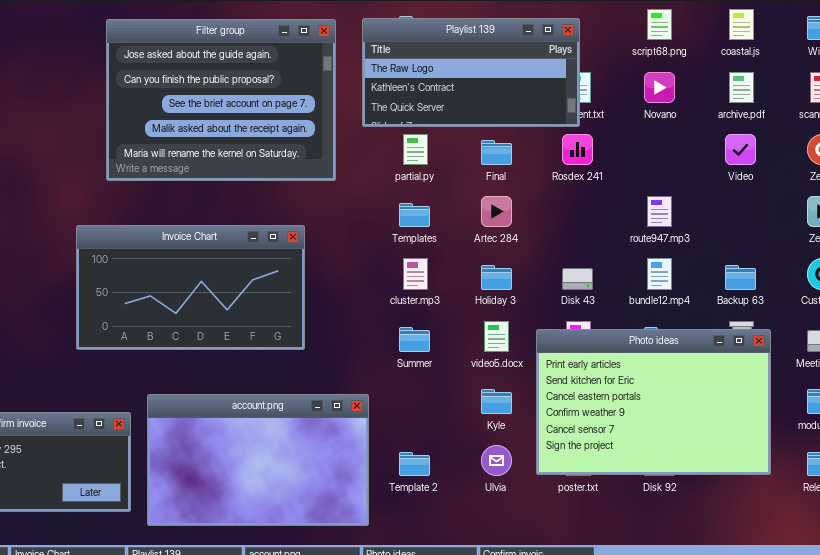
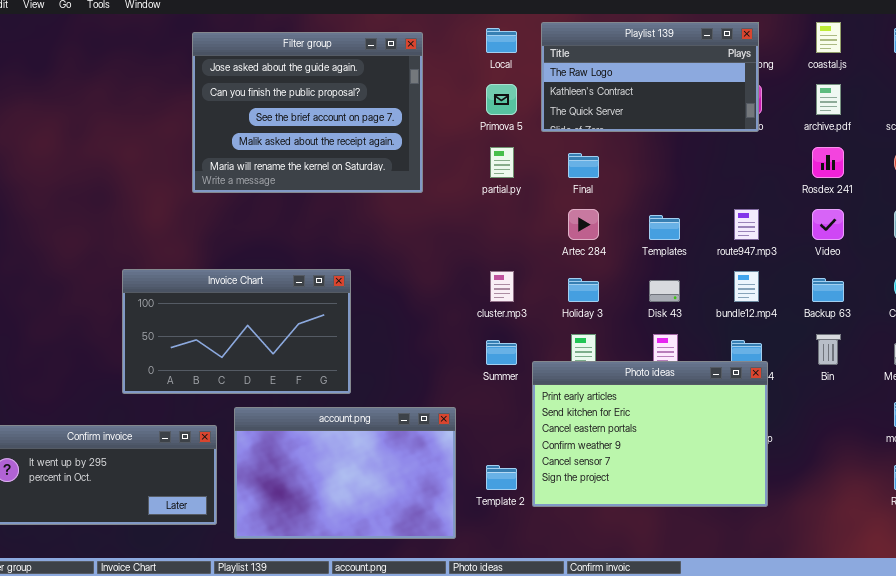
Playlist 139: [362,18,580,127] -> [541,22,759,132], moved
Rosdex 241: [562,134,593,165] -> [812,147,844,178], moved
Video: [725,134,756,165] -> [812,209,844,240], moved
Templates: [399,203,430,227] -> [649,215,680,240], moved
Invoice Chart: [76,225,305,350] -> [122,269,351,394], moved
Photo ideas: [536,329,771,475] -> [532,361,768,507], moved

